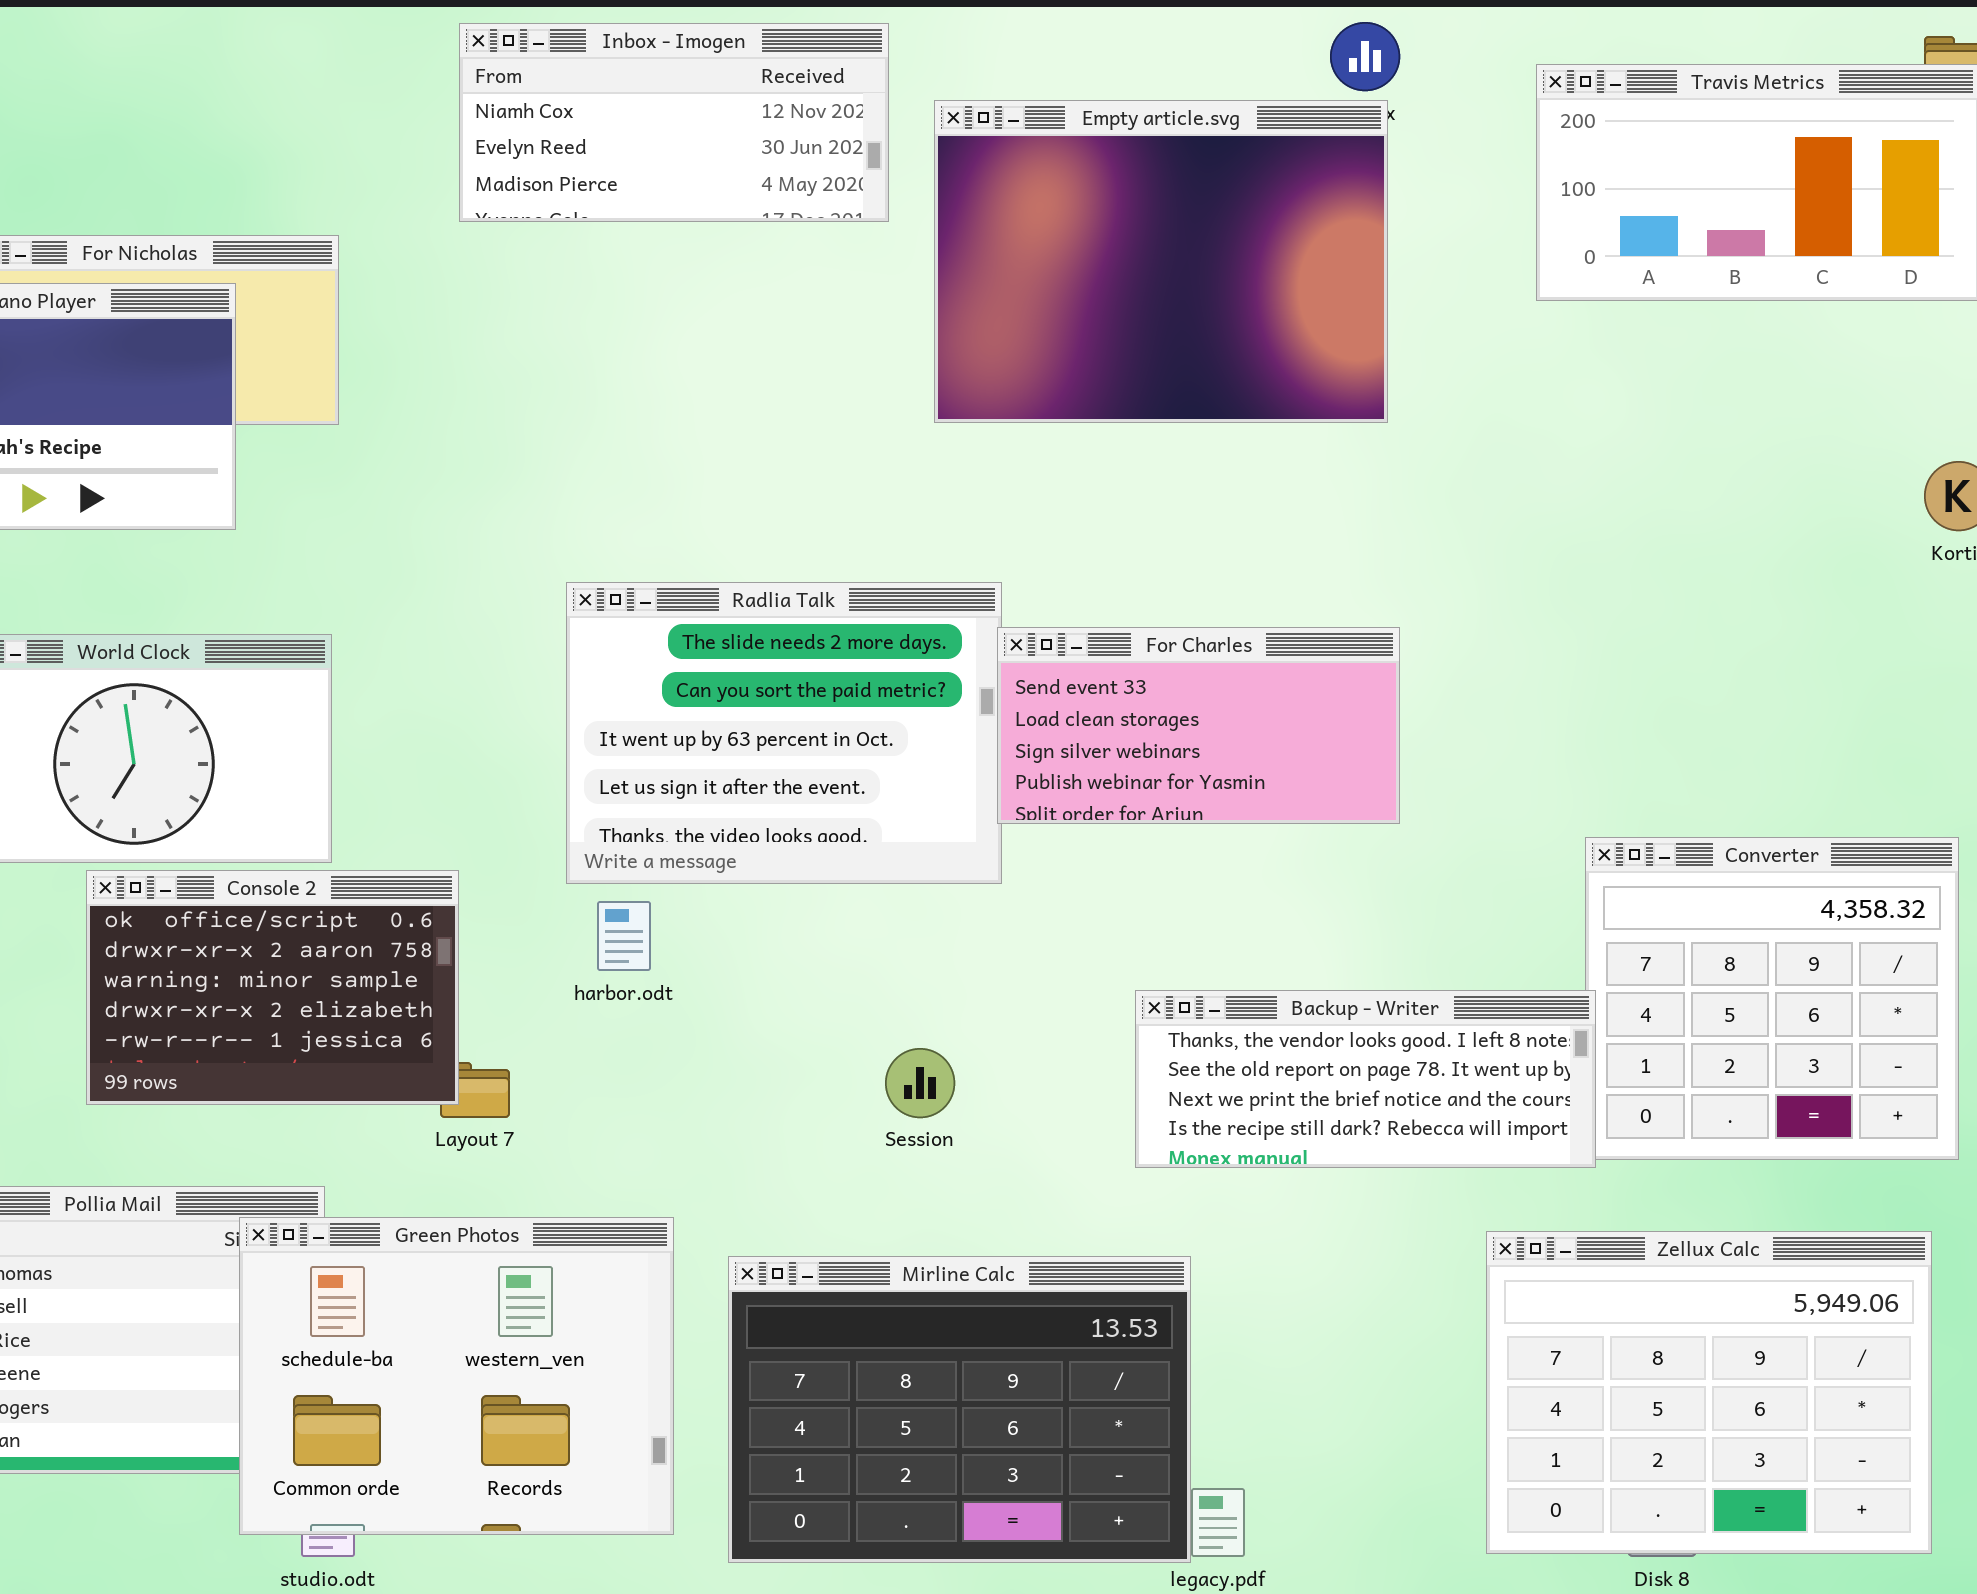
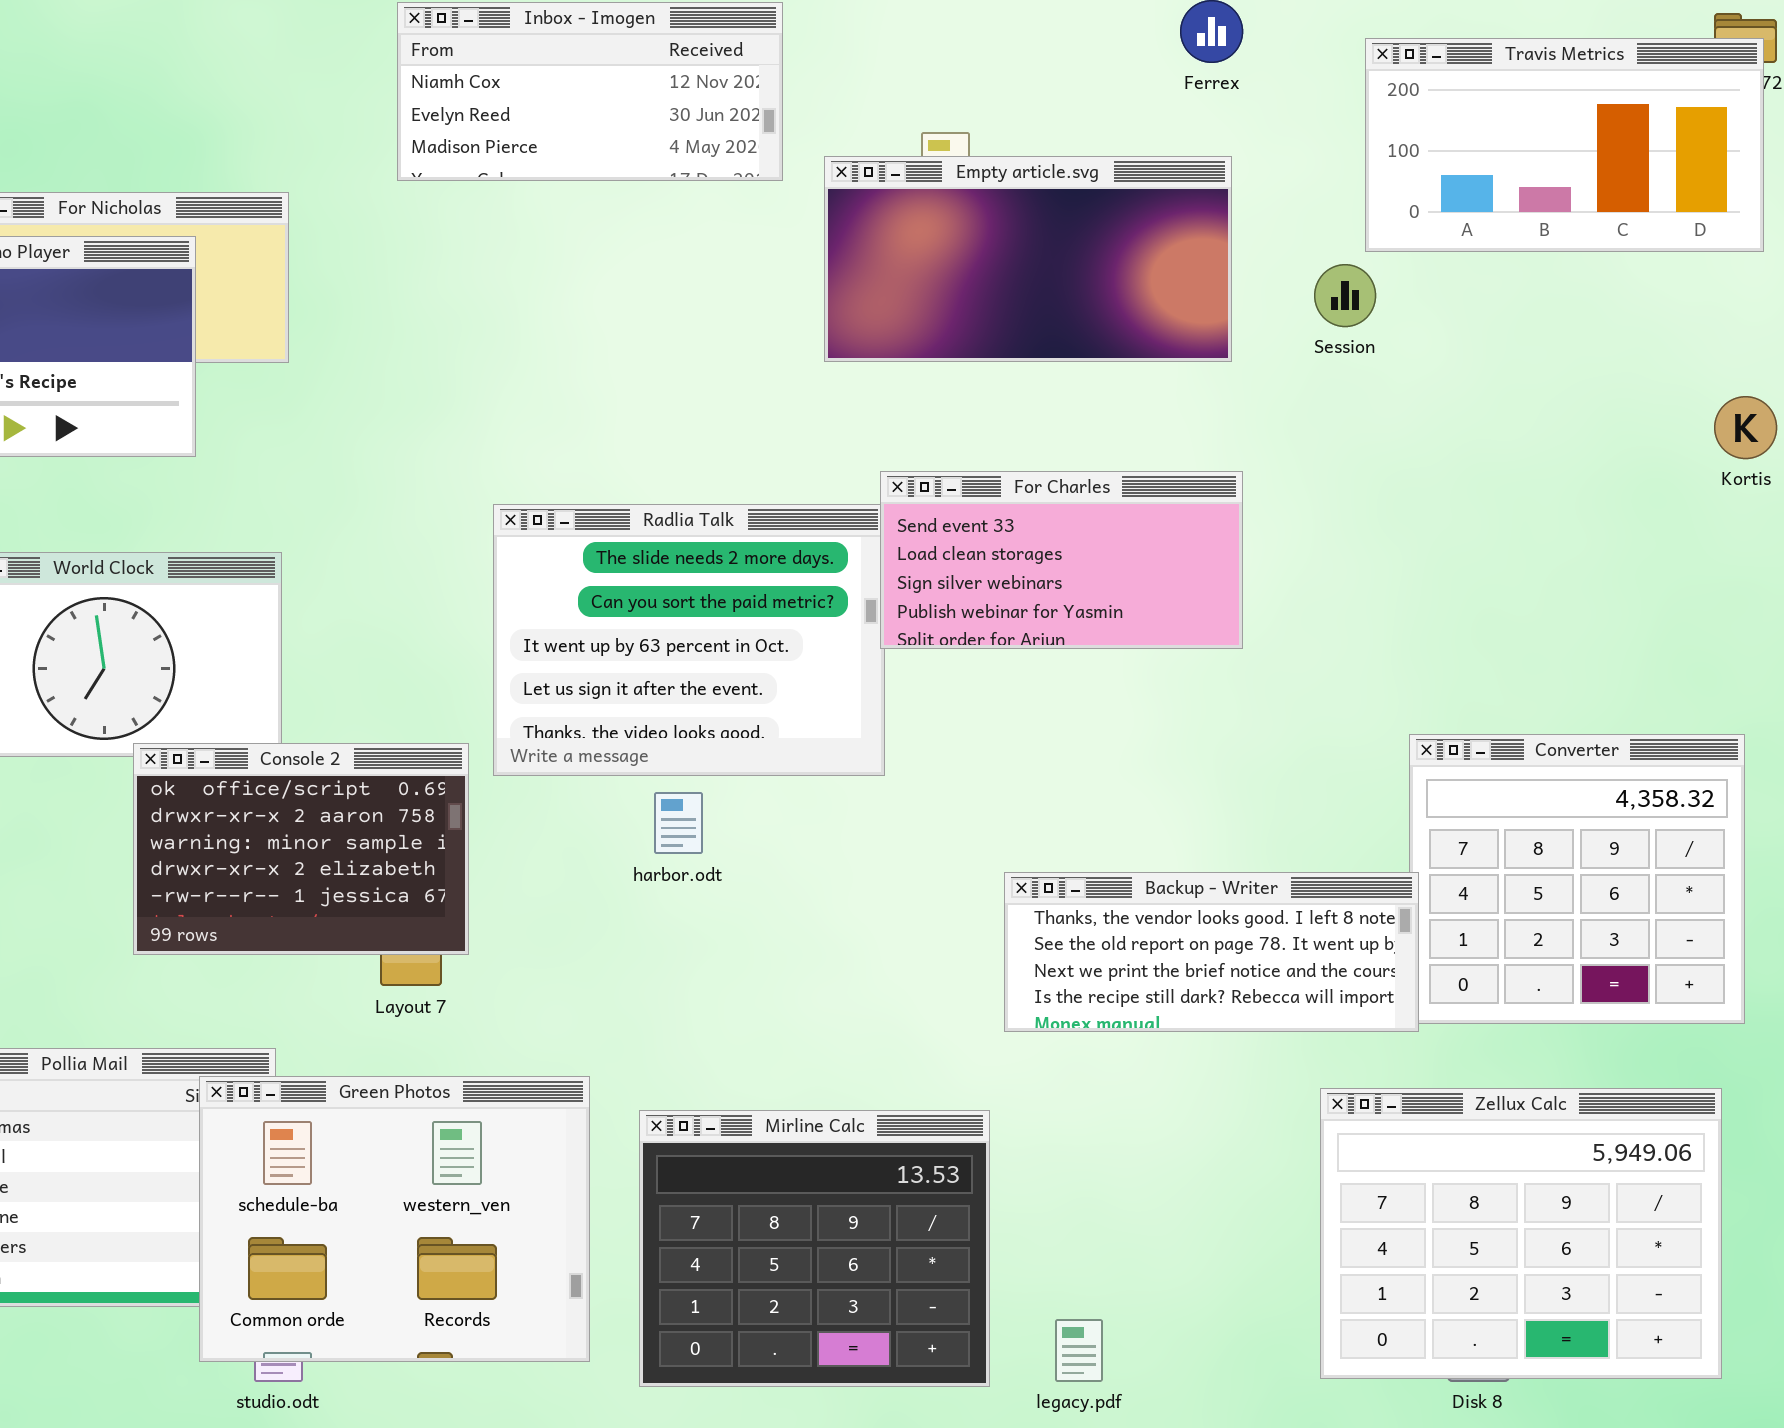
Empty article.svg: [934,100,1388,423] -> [824,156,1232,362], resized
For Charles: [997,627,1400,824] -> [880,471,1243,649], moved
Console 2: [86,870,459,1105] -> [133,743,469,955], moved
harbor.odt: [597,901,651,971] -> [654,792,703,854], moved
Session: [885,1048,955,1118] -> [1314,264,1376,327], moved
Mirline Calc: [728,1256,1191,1563] -> [639,1110,990,1387], resized

